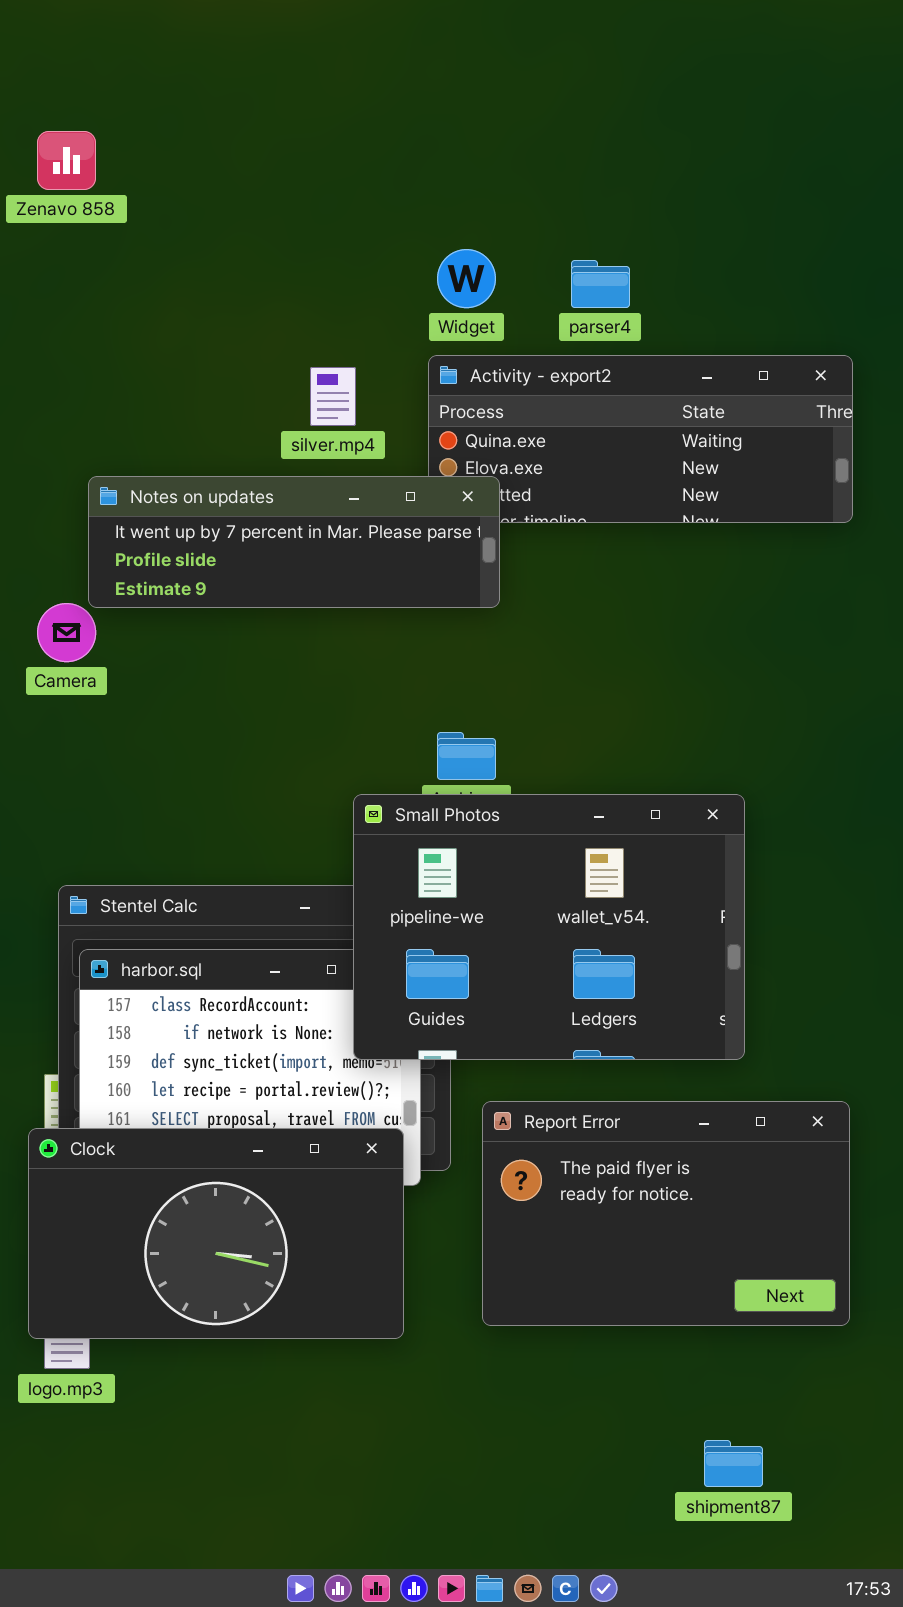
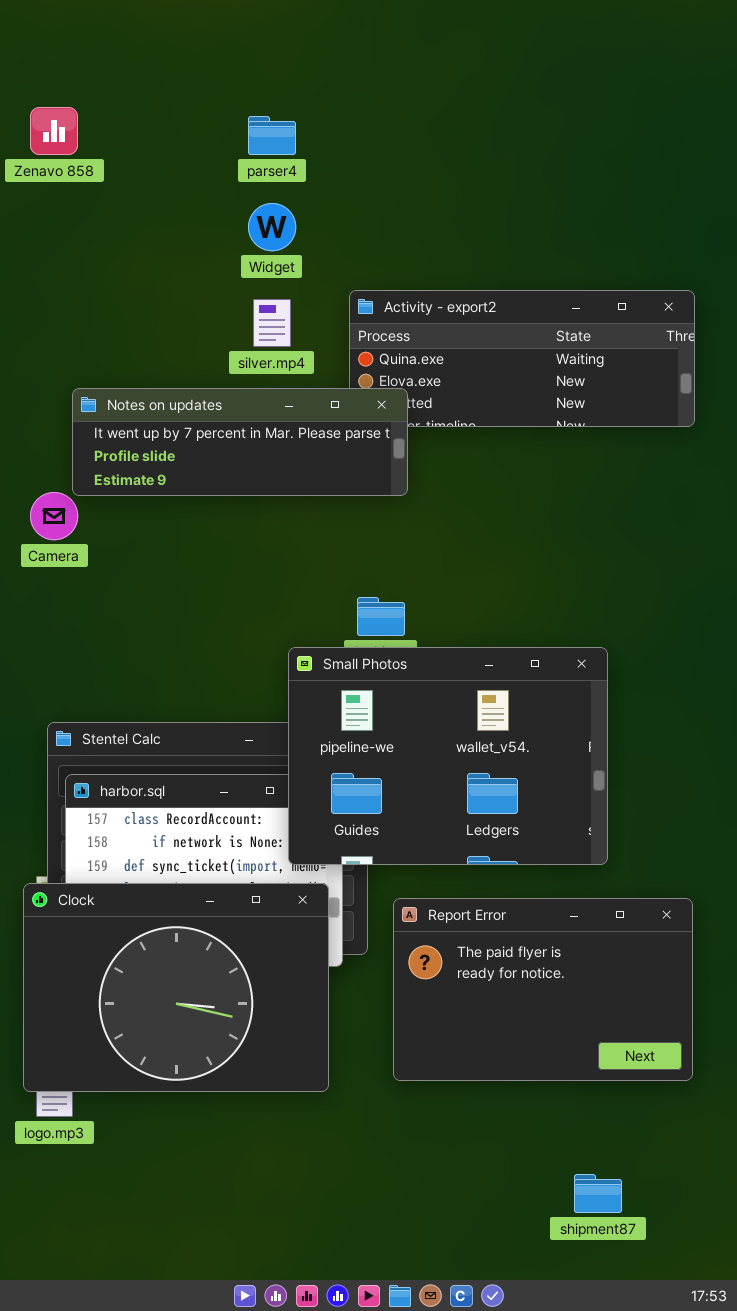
Widget: [437,249,496,308] -> [248,203,296,251], moved
parser4: [571,260,630,308] -> [248,116,296,155], moved
Clock: [28,1128,404,1339] -> [23,883,329,1092], resized

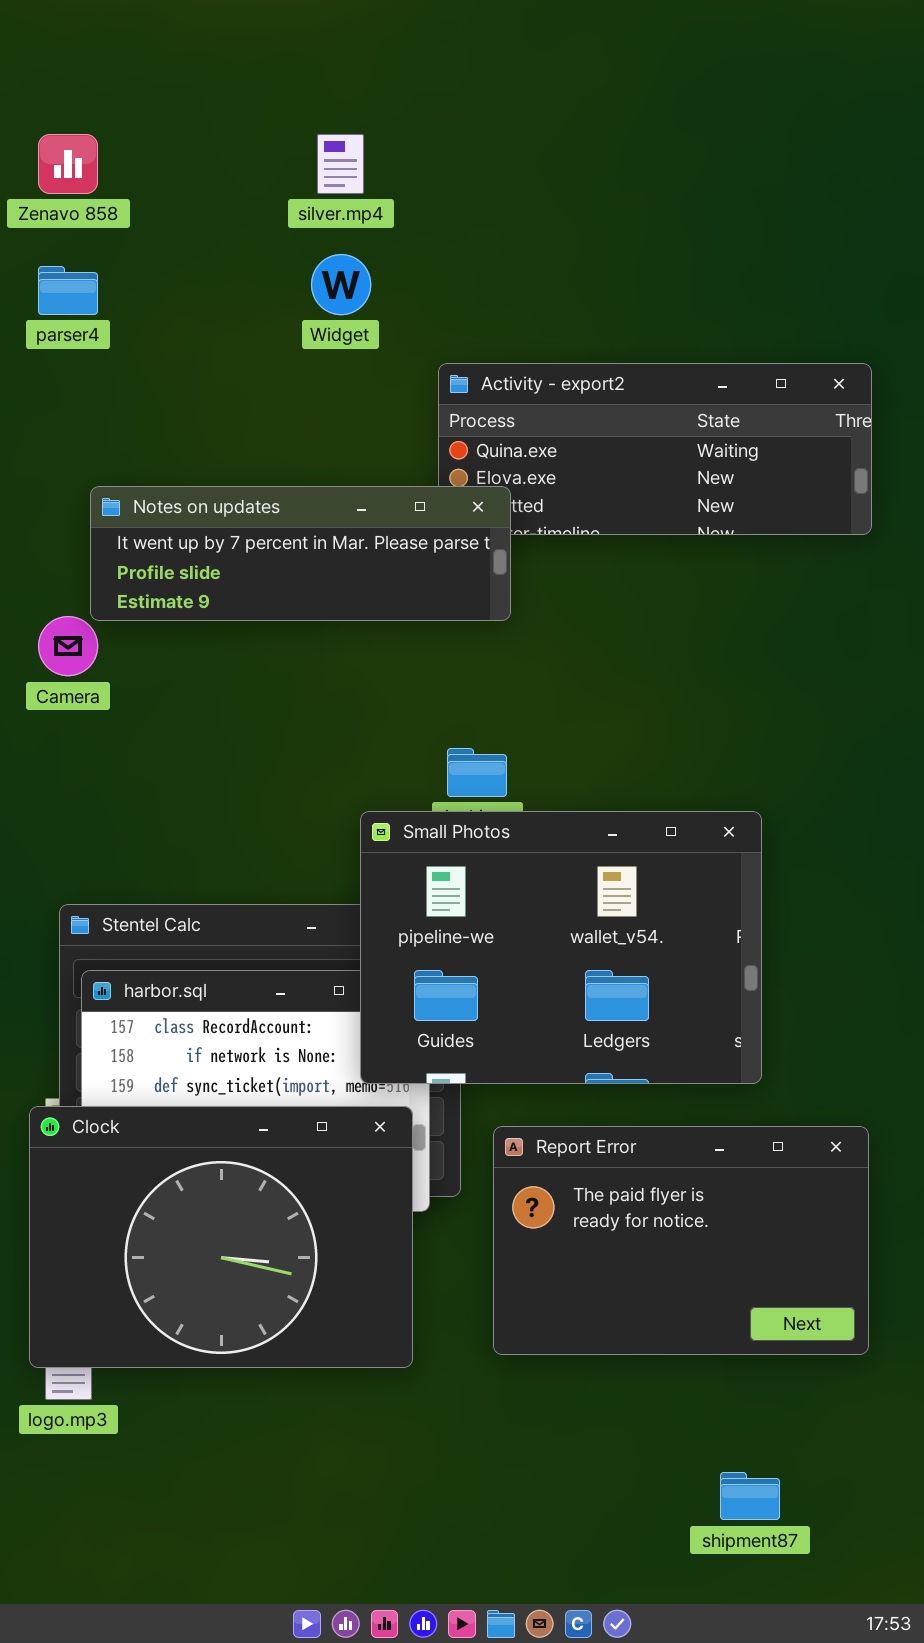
parser4: [248,116,296,155] -> [38,266,98,315], moved
silver.mp4: [253,299,291,347] -> [317,134,364,194], moved

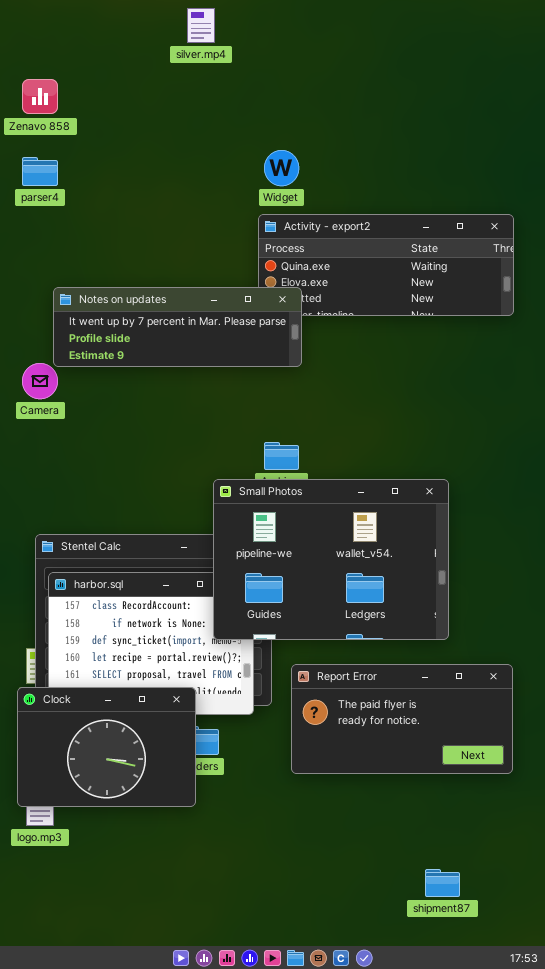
silver.mp4: [317,134,364,194] -> [187,8,215,43], moved
Widget: [311,254,371,315] -> [264,150,299,186], moved
Clock: [29,1106,413,1368] -> [17,687,196,807], resized
Report Error: [493,1126,869,1355] -> [291,664,513,774], resized

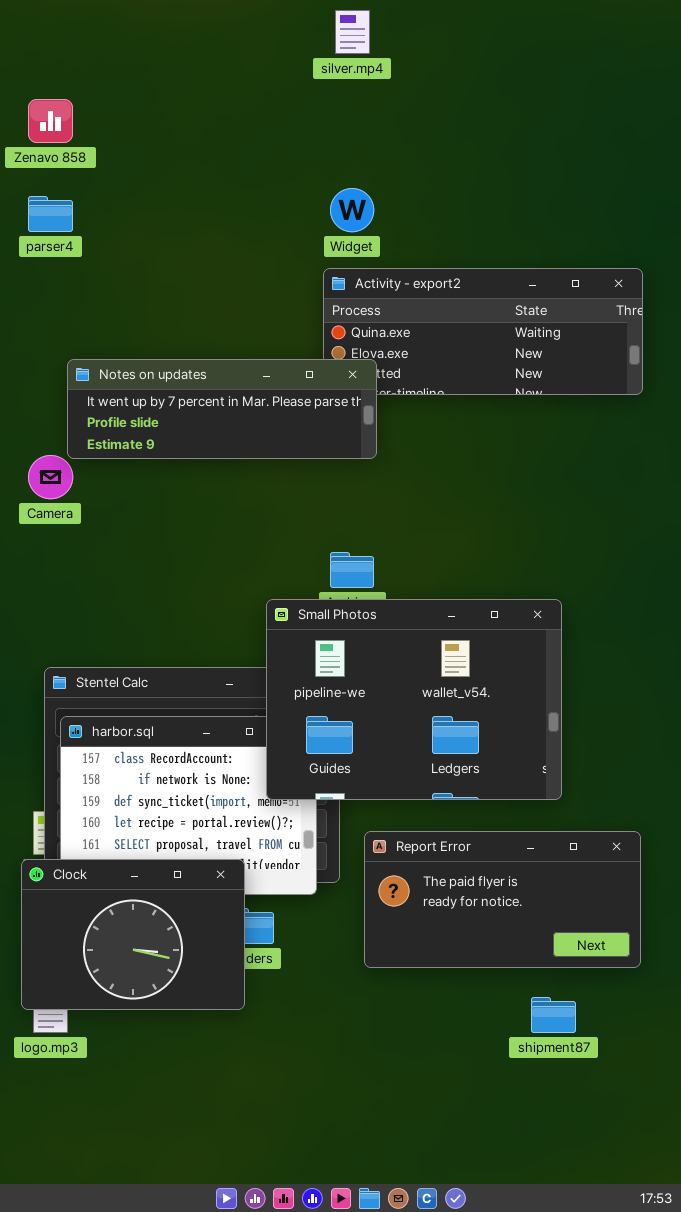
silver.mp4: [187,8,215,43] -> [335,10,370,54], moved
shipment87: [425,869,460,897] -> [531,997,576,1033], moved

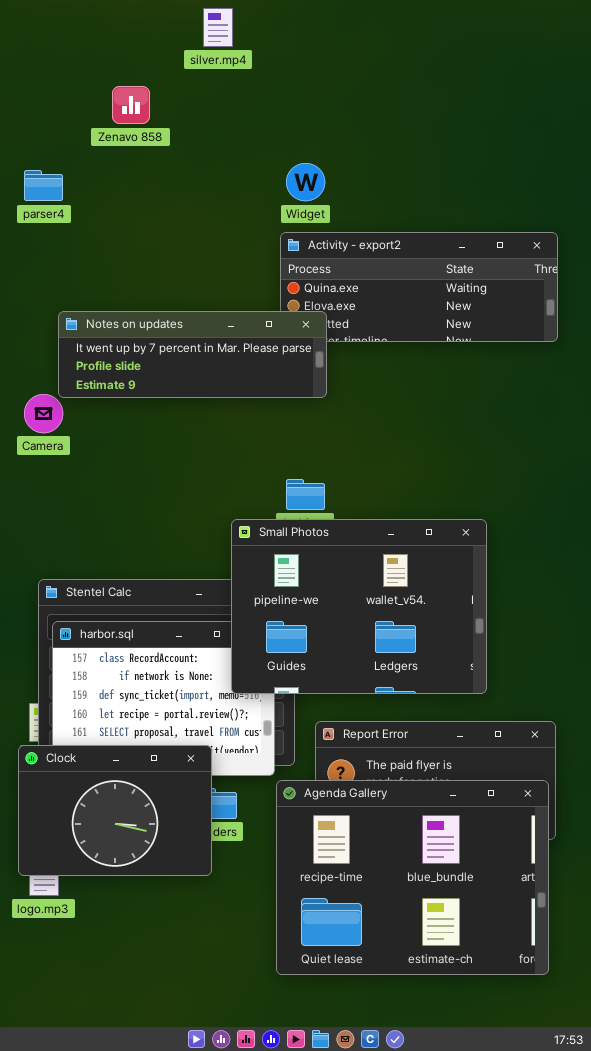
silver.mp4: [335,10,370,54] -> [203,8,233,47], moved
Zenavo 858: [28,99,73,143] -> [112,86,150,124], moved
Agenda Gallery: none -> [276,780,549,975], opened

